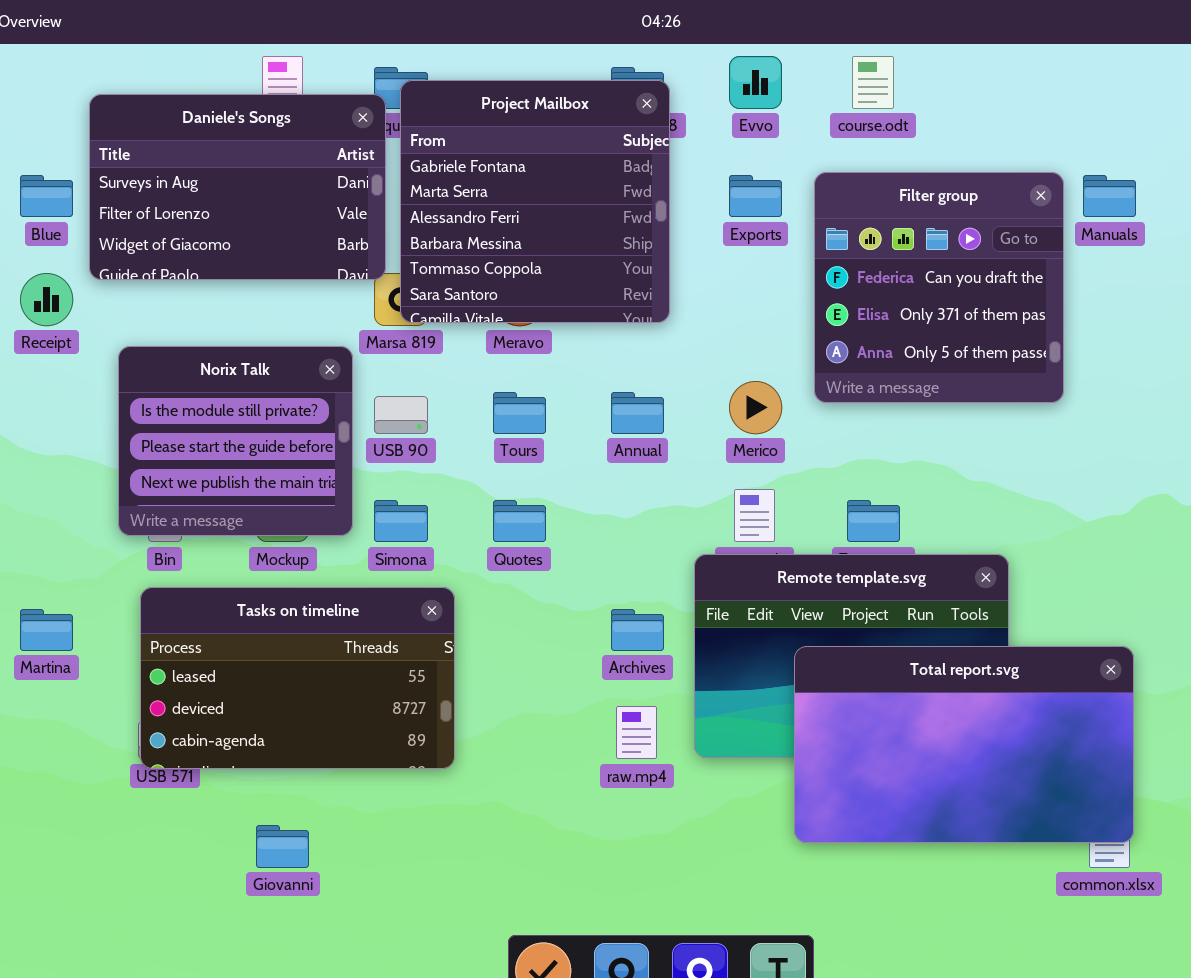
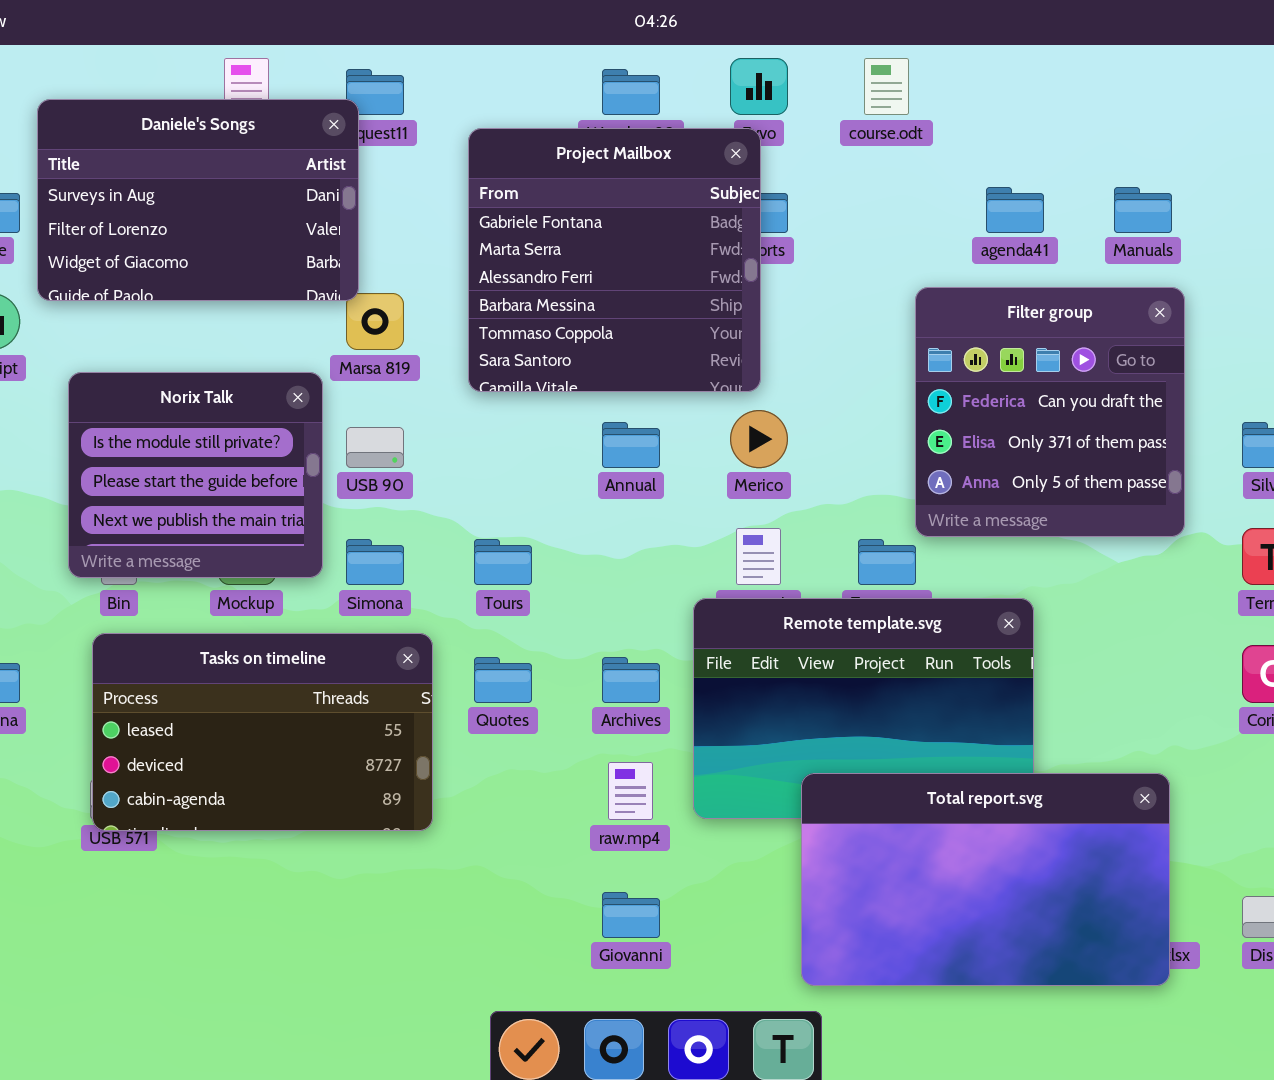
Project Mailbox: [400,80,670,323] -> [468,128,761,392], moved
Filter group: [814,172,1064,403] -> [915,287,1185,537], moved
Tours: [493,392,546,434] -> [474,539,532,585], moved
Quotes: [493,500,546,542] -> [474,657,532,703], moved
Total report.svg: [794,646,1134,843] -> [801,773,1170,986], moved
Giovanni: [256,825,309,868] -> [602,892,660,938], moved

